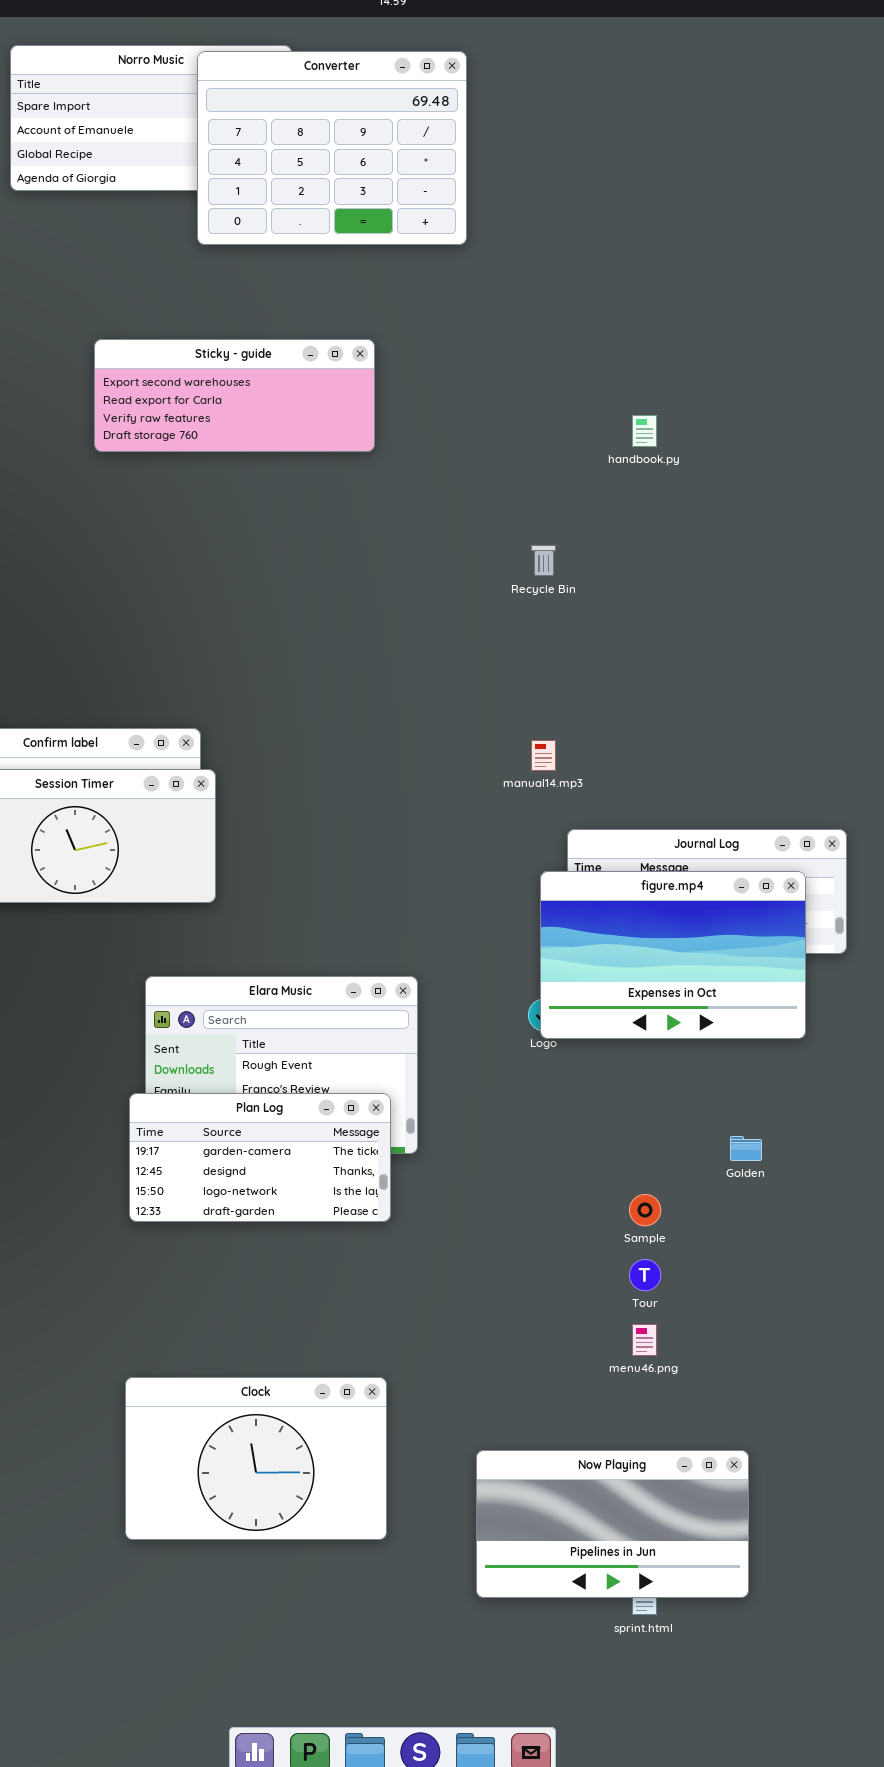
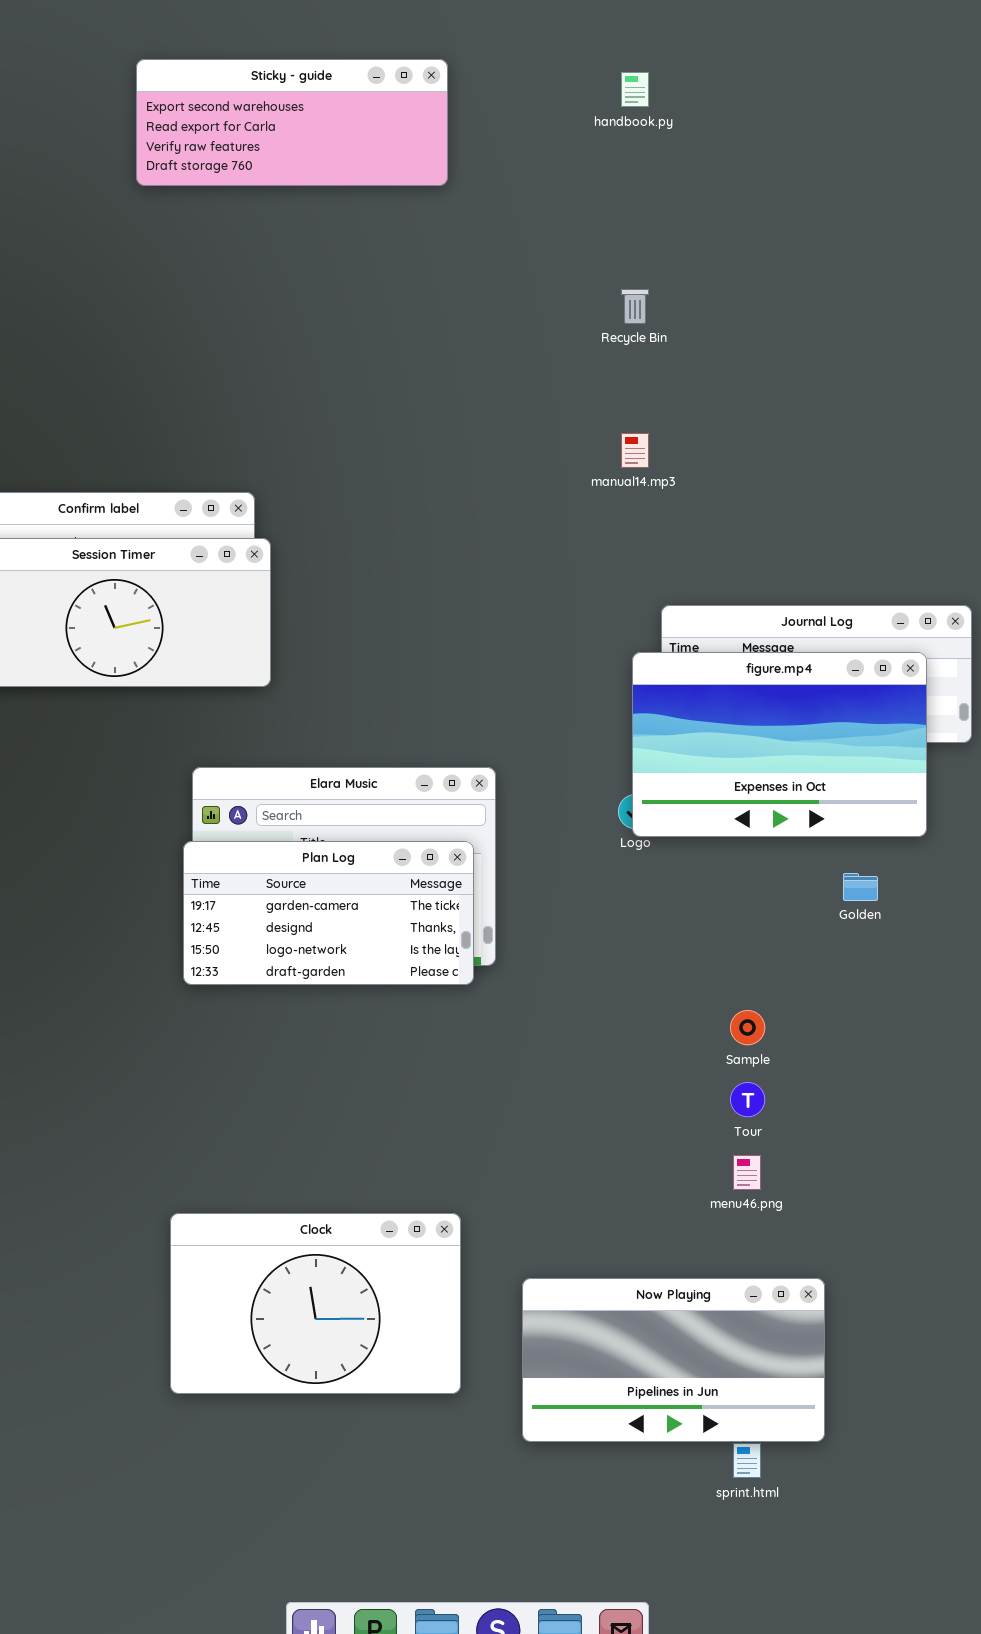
handbook.py: [632,415,657,447] -> [621,72,649,107], moved
manual14.mp3: [531,740,556,771] -> [621,433,649,468], moved
Plan Log: [129,1093,391,1222] -> [183,841,474,985], moved
Golden: [730,1136,762,1161] -> [843,873,878,901], moved
Now Playing: [476,1450,749,1598] -> [522,1278,825,1442], moved

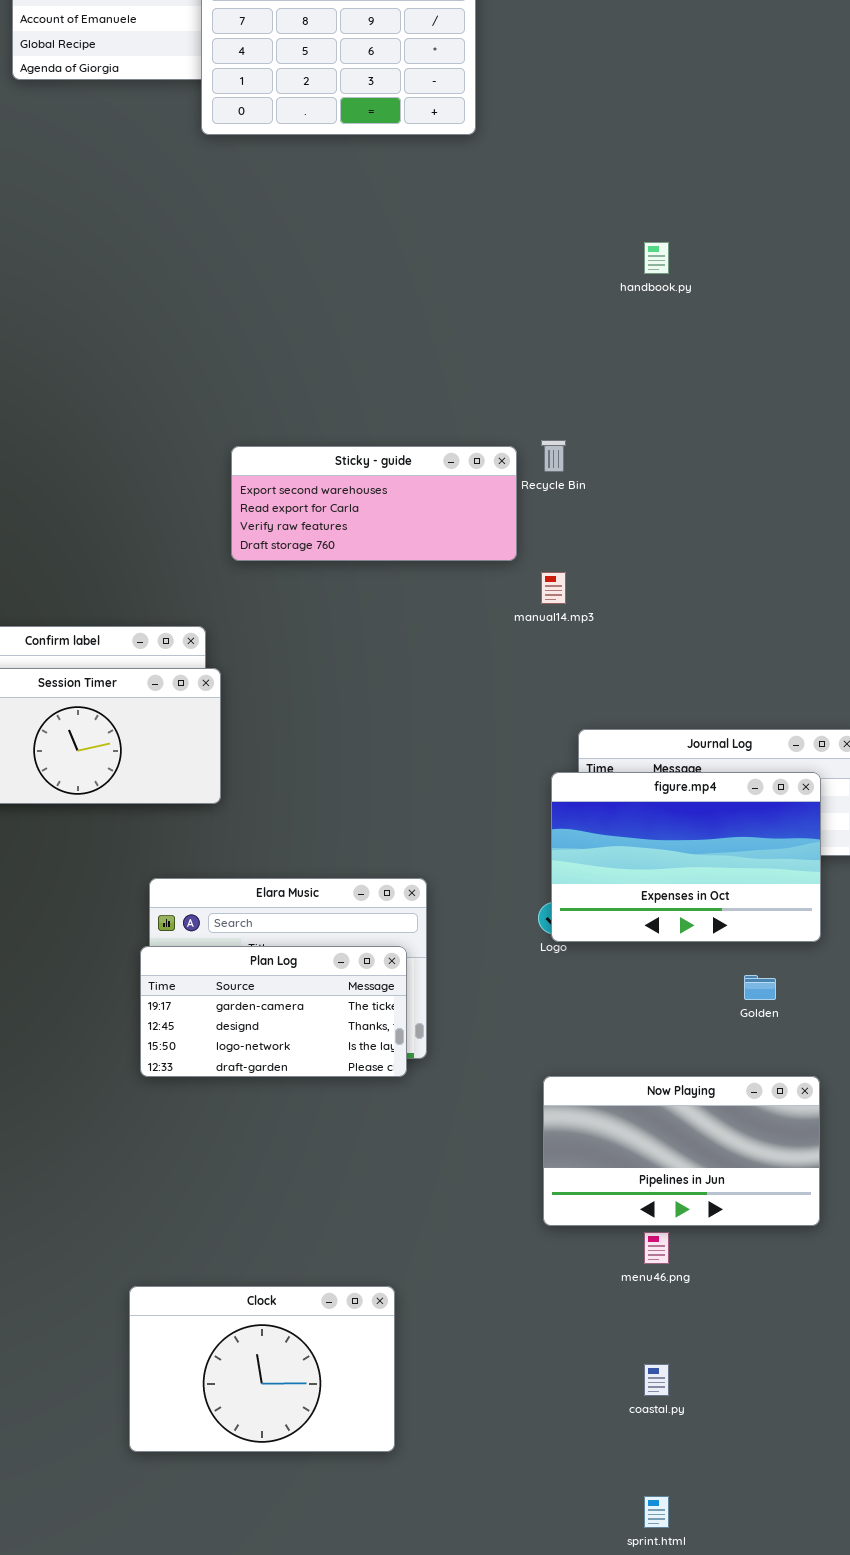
Sticky - guide: [136,59,448,186] -> [231,446,517,561], moved
handbook.py: [621,72,649,107] -> [644,242,669,274], moved
Now Playing: [522,1278,825,1442] -> [543,1076,820,1226], moved

